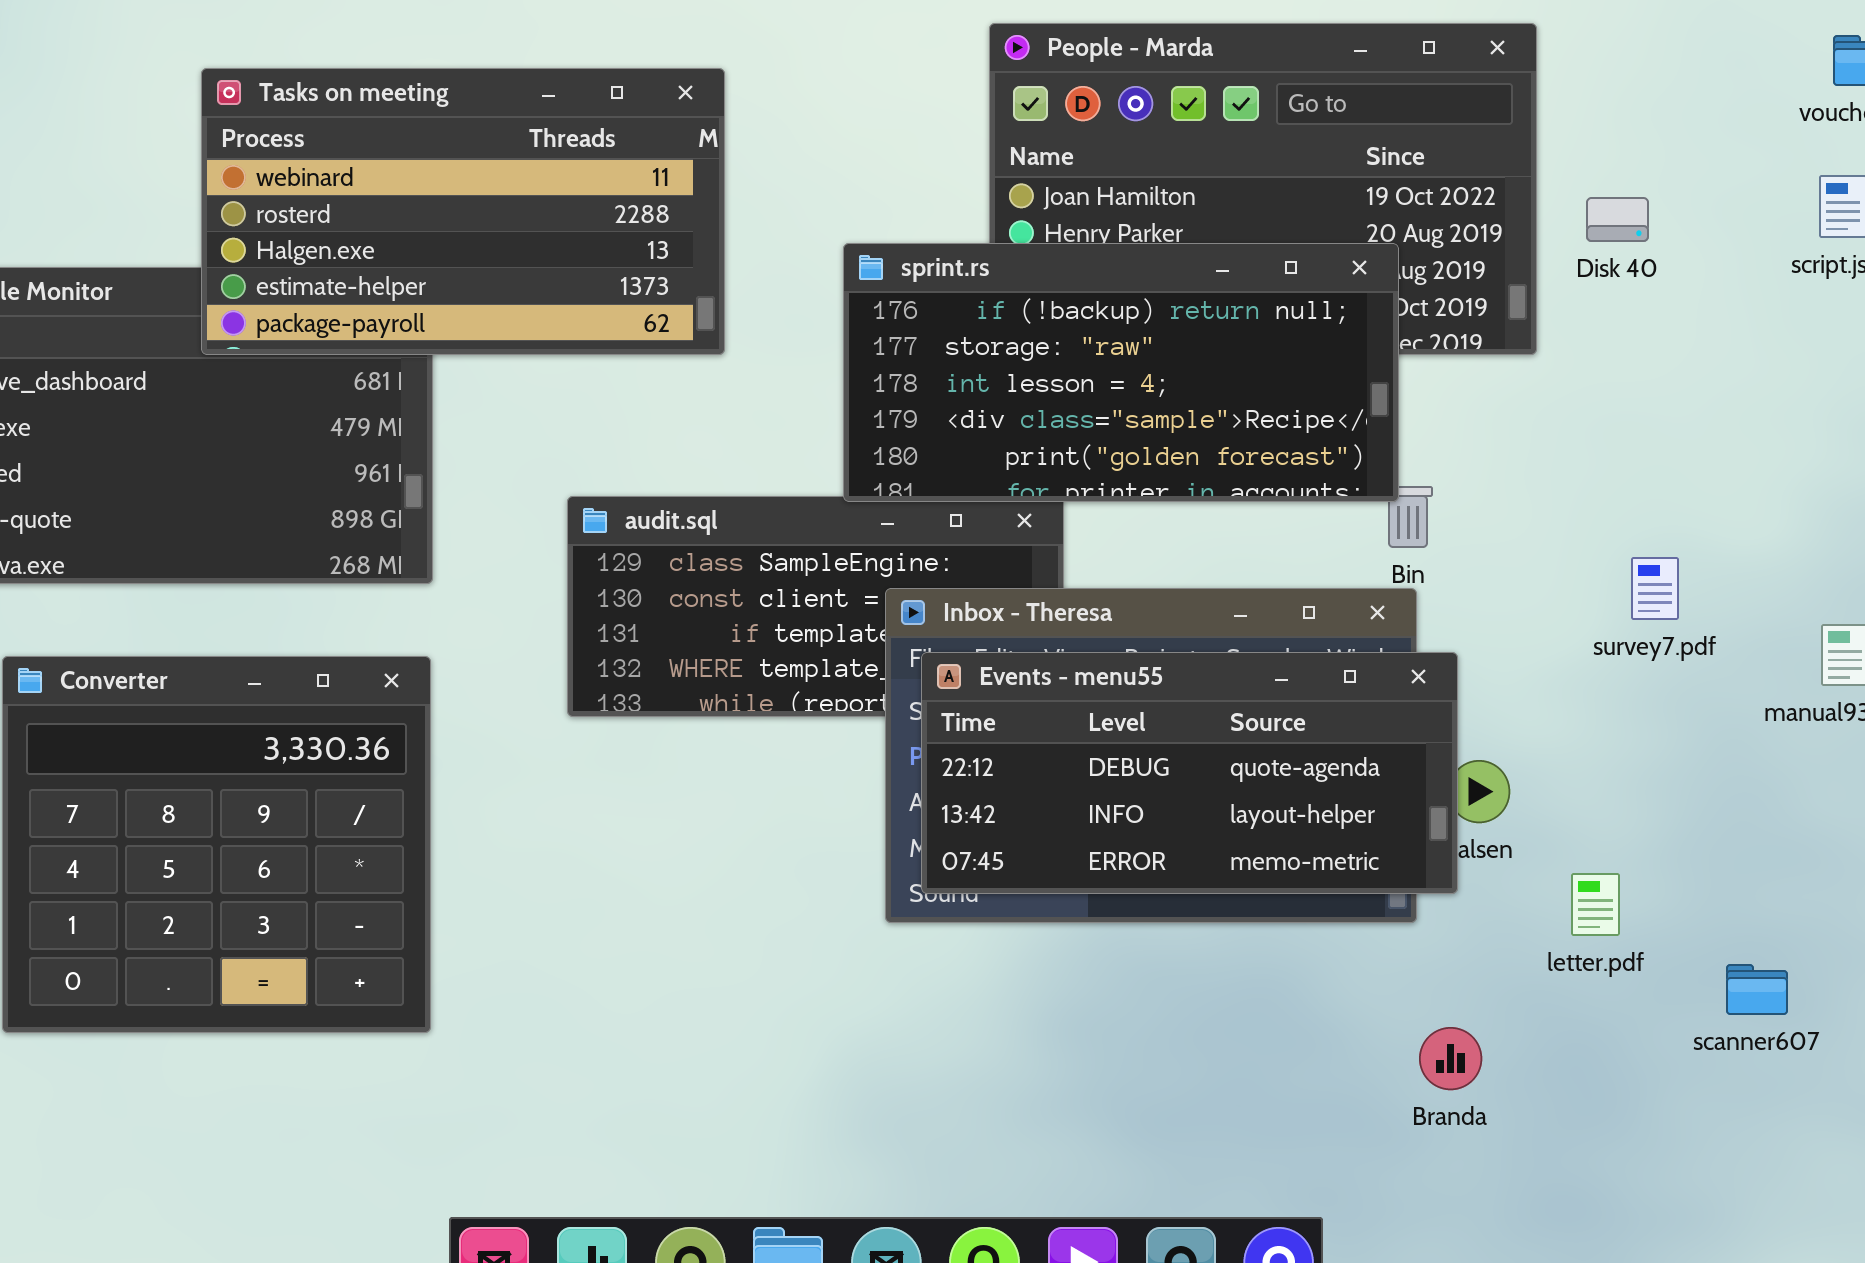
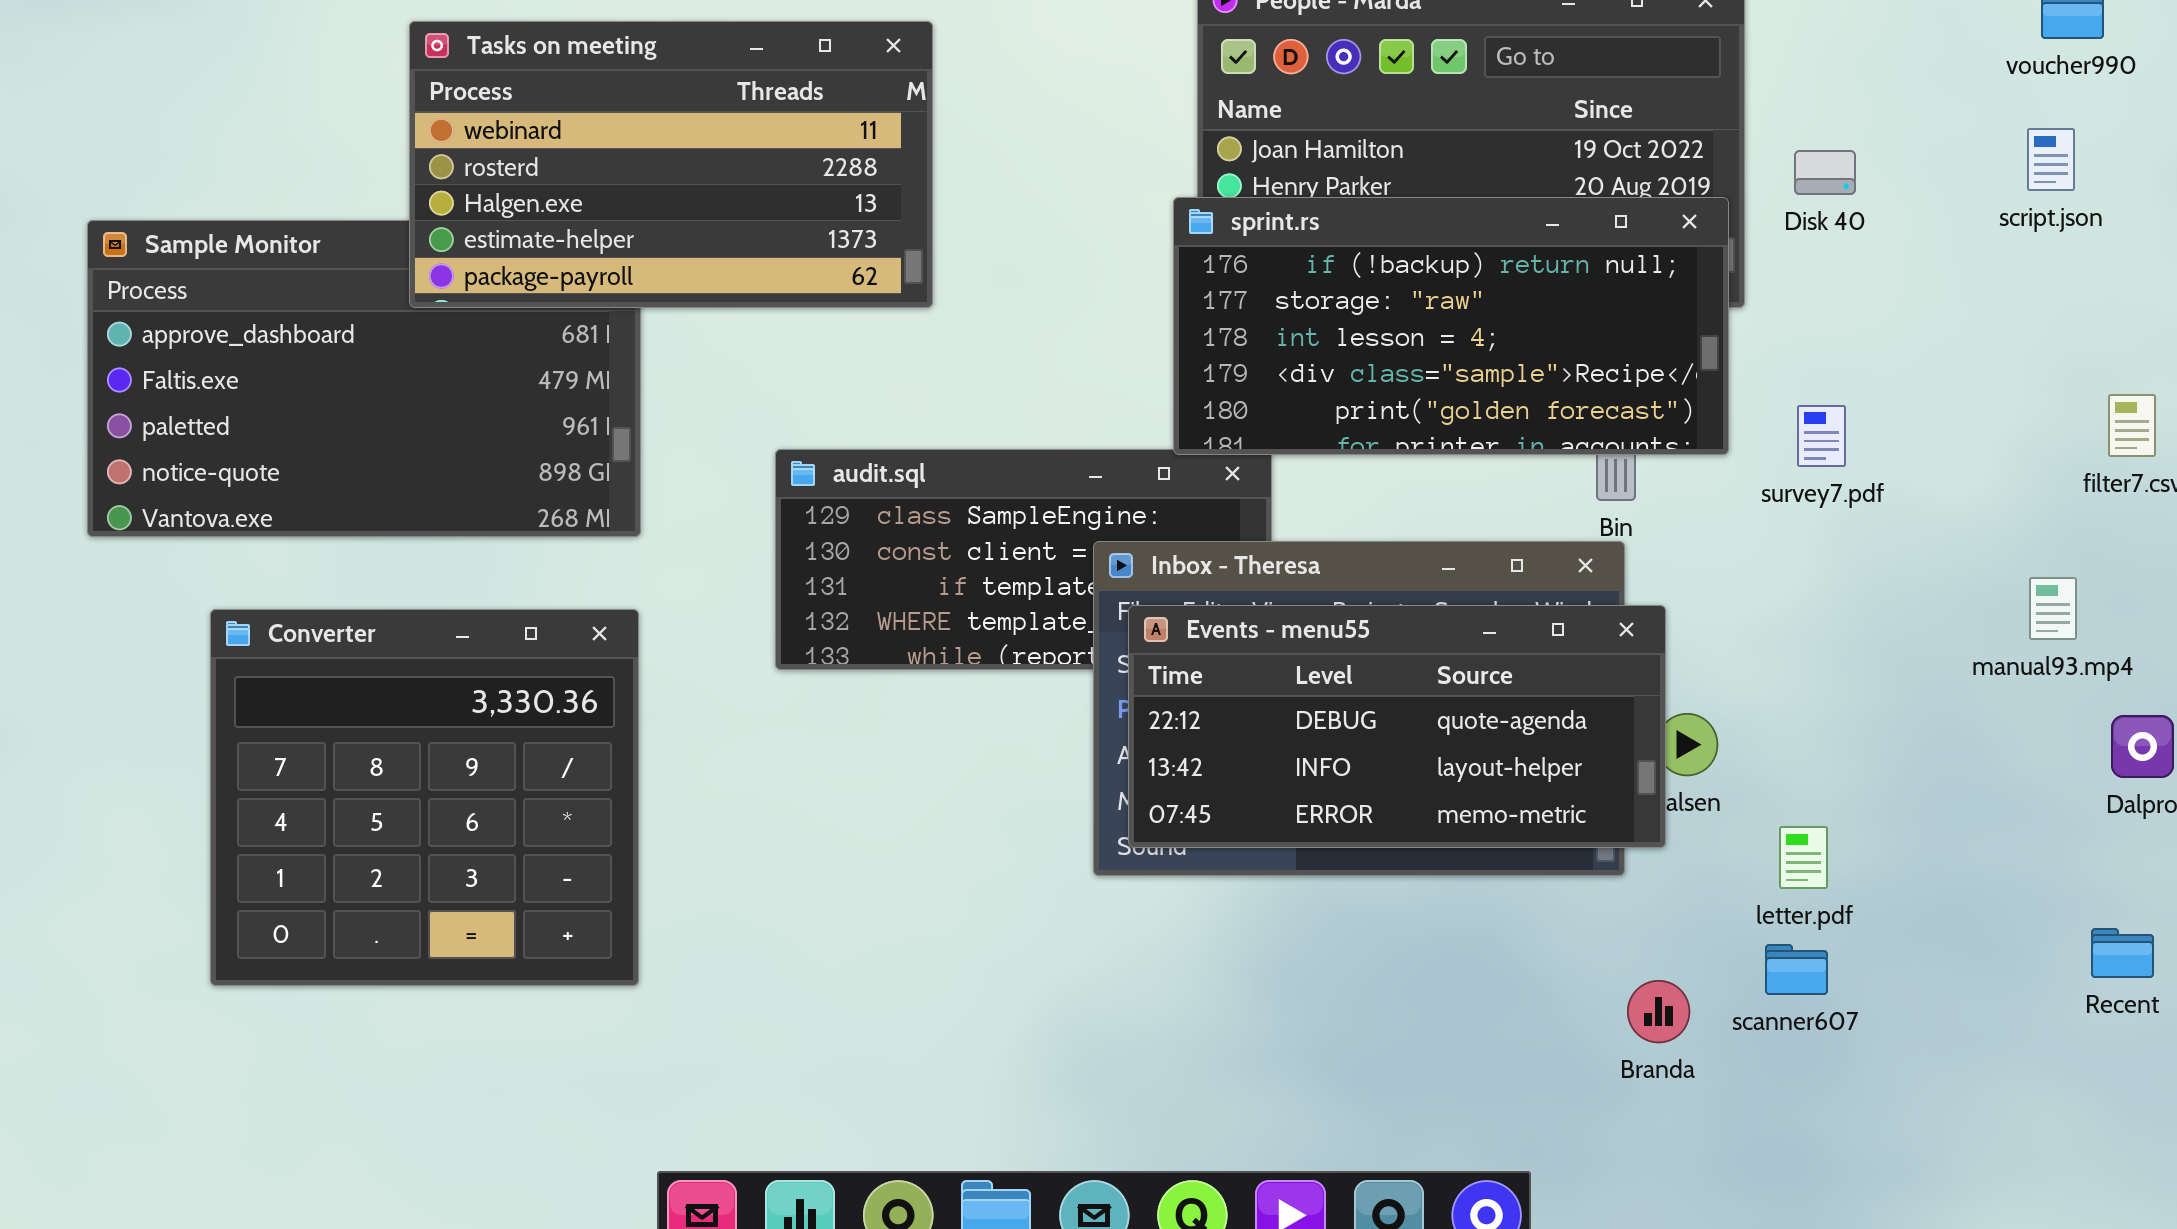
sprint.rs: [843,243,1399,502] -> [1173,197,1729,455], moved
survey7.pdf: [1631,557,1679,620] -> [1797,405,1846,467], moved
scanner607: [1726,964,1788,1015] -> [1765,944,1828,995], moved

